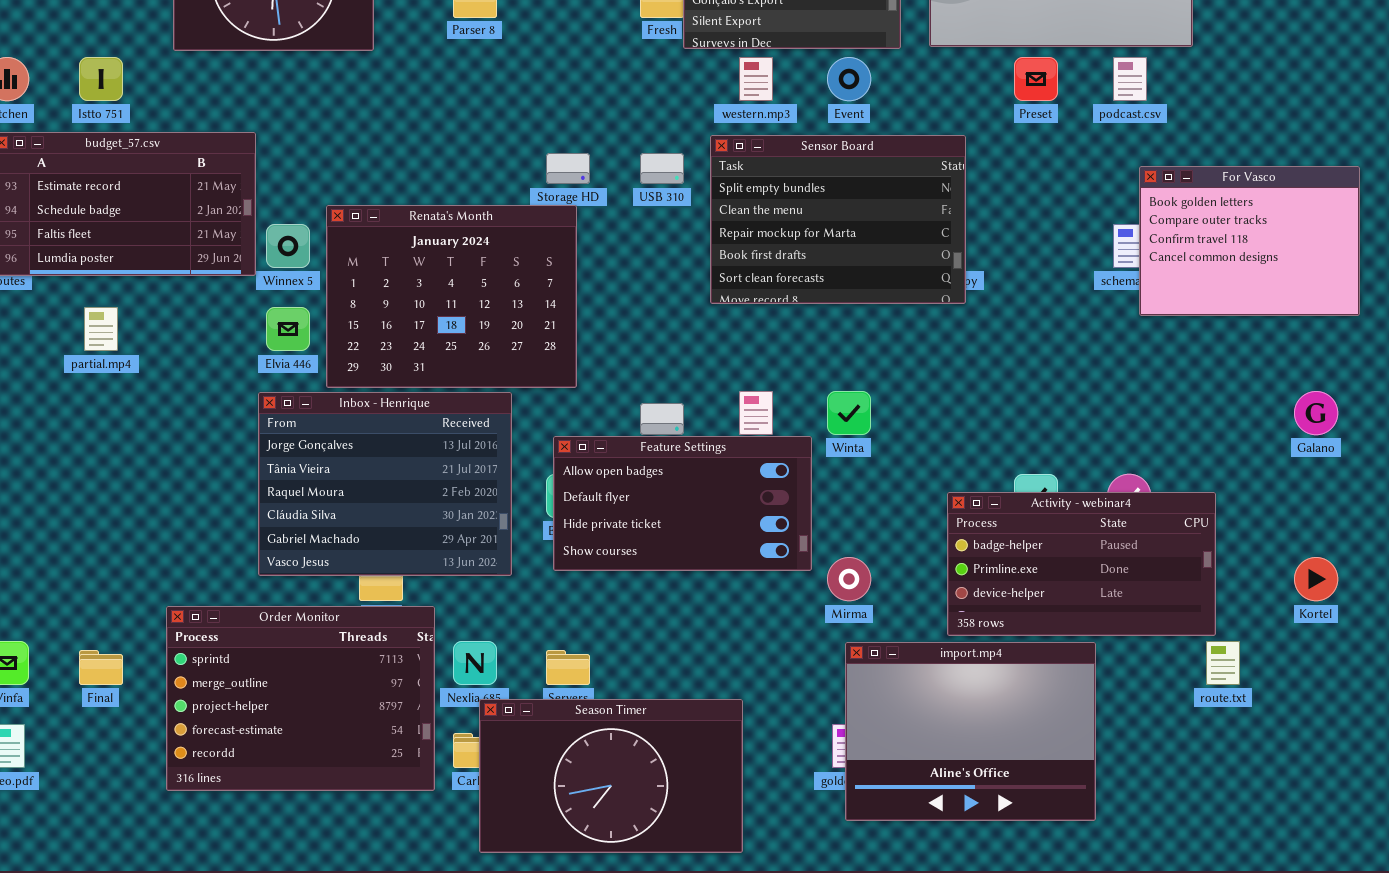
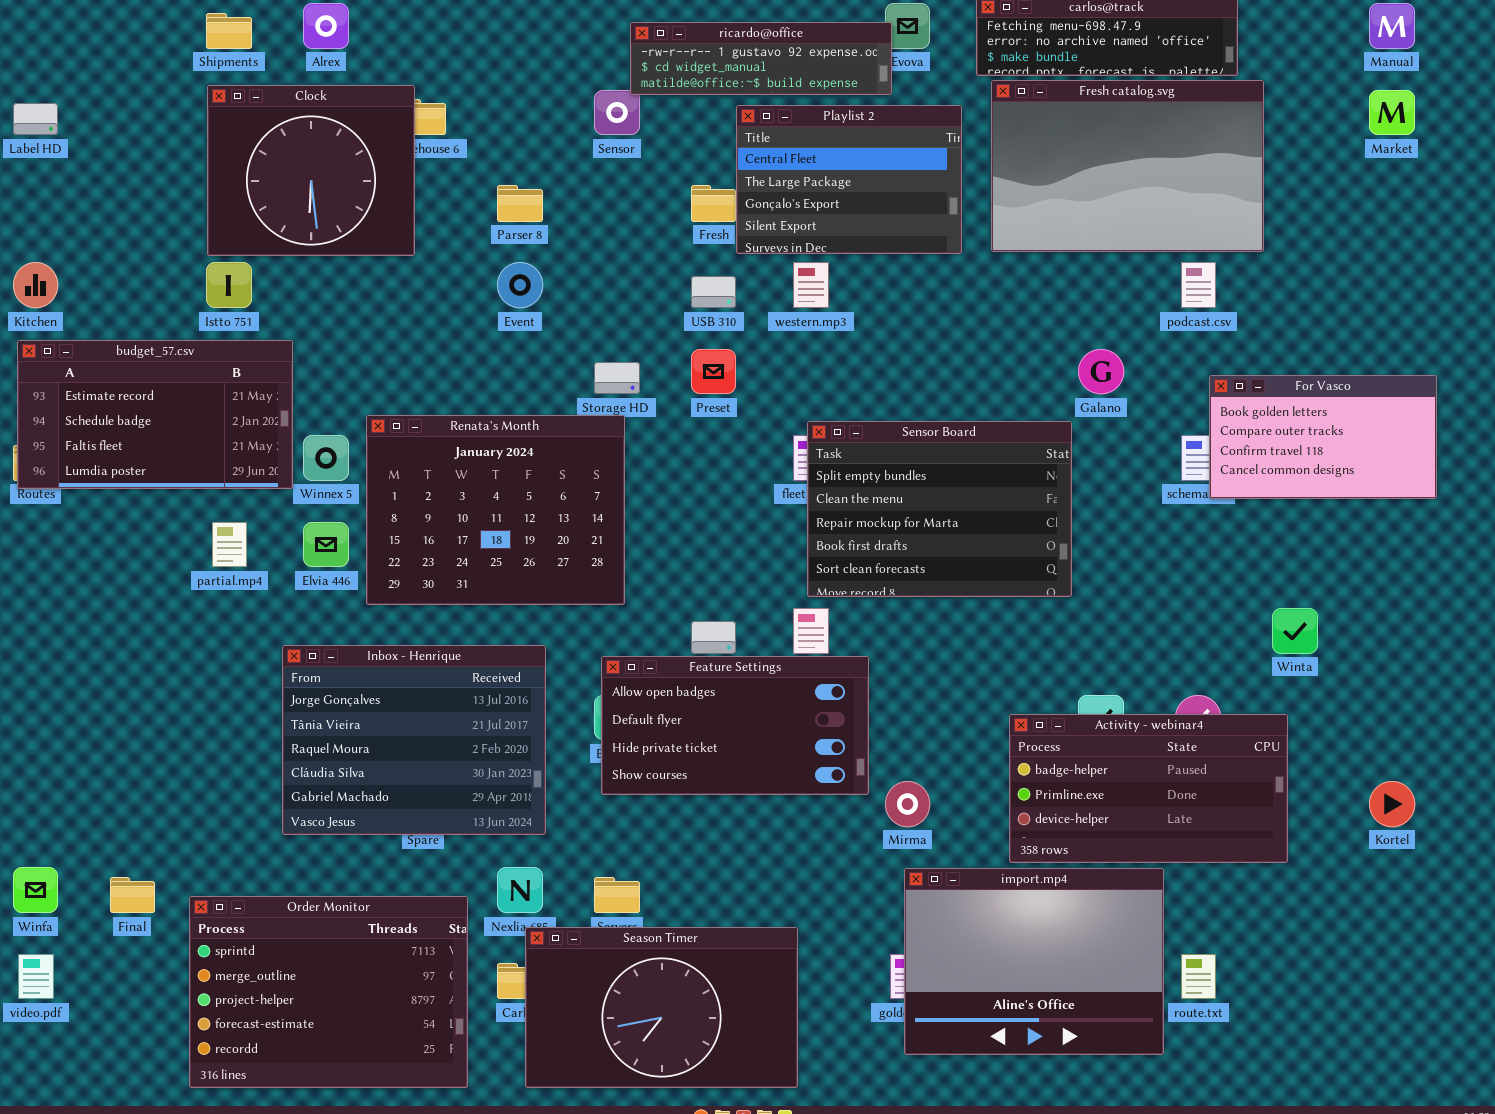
Istto 751: [79,57,123,101] -> [206,262,252,308], moved
Event: [827,57,871,101] -> [497,262,543,308], moved
Preset: [1014,57,1058,101] -> [691,349,736,394], moved
Sensor Board: [710,135,966,304] -> [807,421,1072,597], moved
USB 310: [640,153,684,184] -> [691,276,736,308], moved
For Vasco: [1139,166,1360,316] -> [1209,375,1437,499], resized
partial.mp4: [84,307,118,351] -> [212,522,247,567], moved
Winta: [827,391,871,435] -> [1272,608,1318,654], moved
Galano: [1294,391,1338,435] -> [1078,349,1124,394], moved
Inbox - Henrique: [258,392,512,576] -> [282,645,546,835], moved
Order Monitor: [166,606,435,791] -> [189,896,468,1088], moved
route.txt: [1206,641,1240,685] -> [1181,954,1216,999], moved

